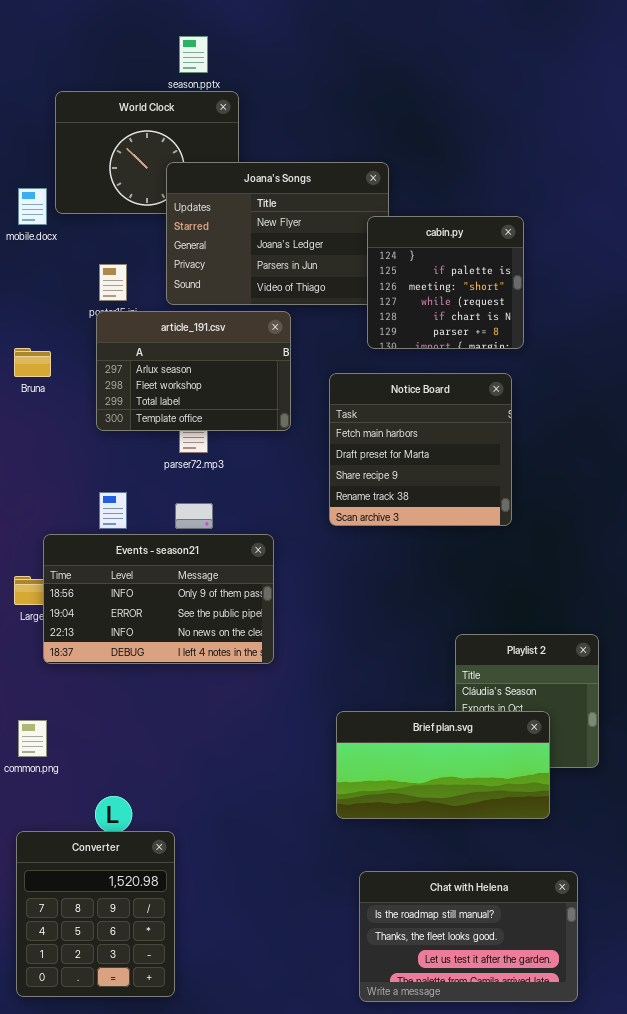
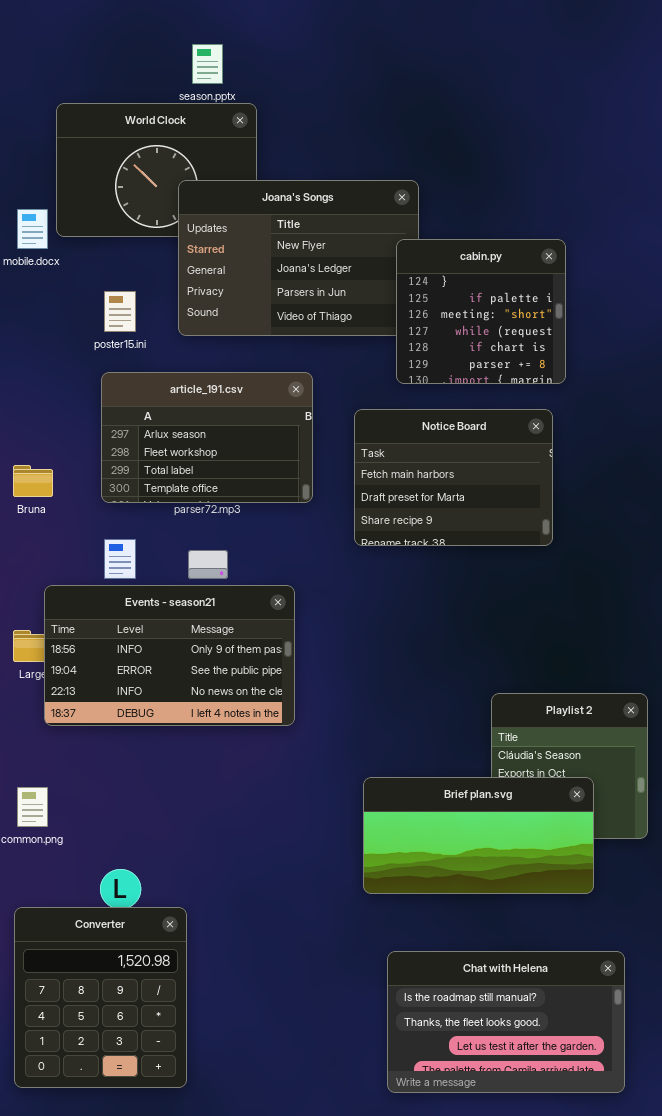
article_191.csv: [96,311,291,431] -> [101,372,313,503], moved
Bruna: [14,348,51,377] -> [13,465,53,497], moved
Notice Board: [329,373,512,526] -> [354,409,553,546], resized

